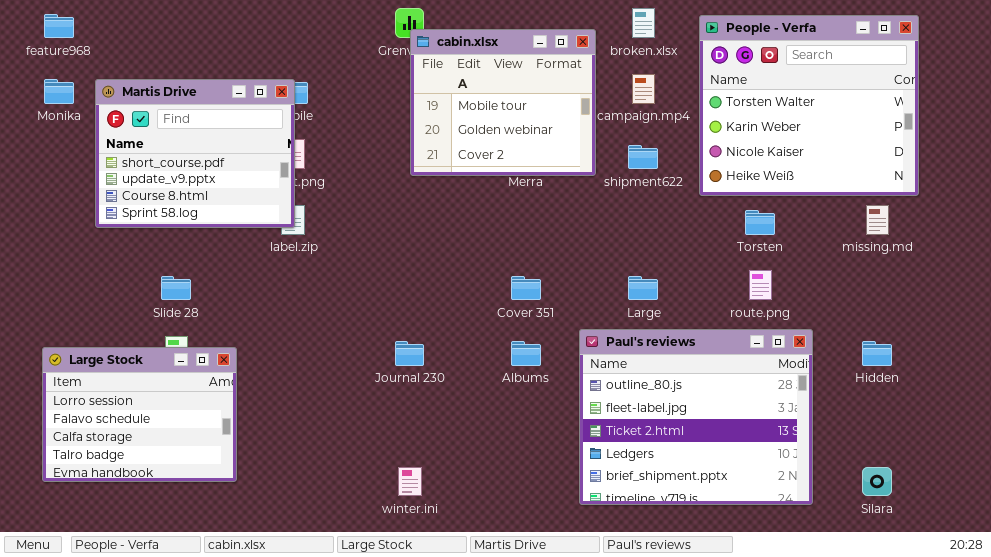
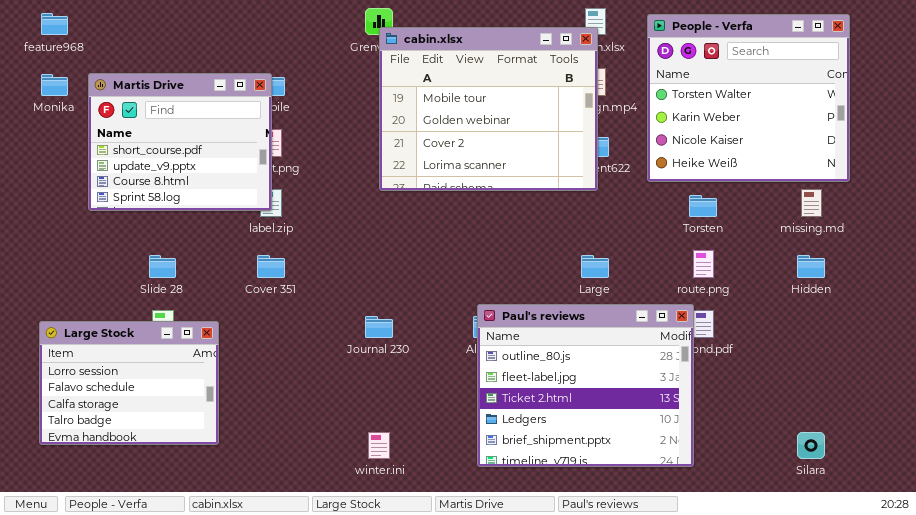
cabin.xlsx: [410,29,596,176] -> [379,27,598,191], resized
Cover 351: [511,276,541,300] -> [257,255,285,278], moved
Paul's reviews: [579,329,813,505] -> [477,304,694,467], moved
Hidden: [862,341,892,366] -> [797,255,825,278], moved

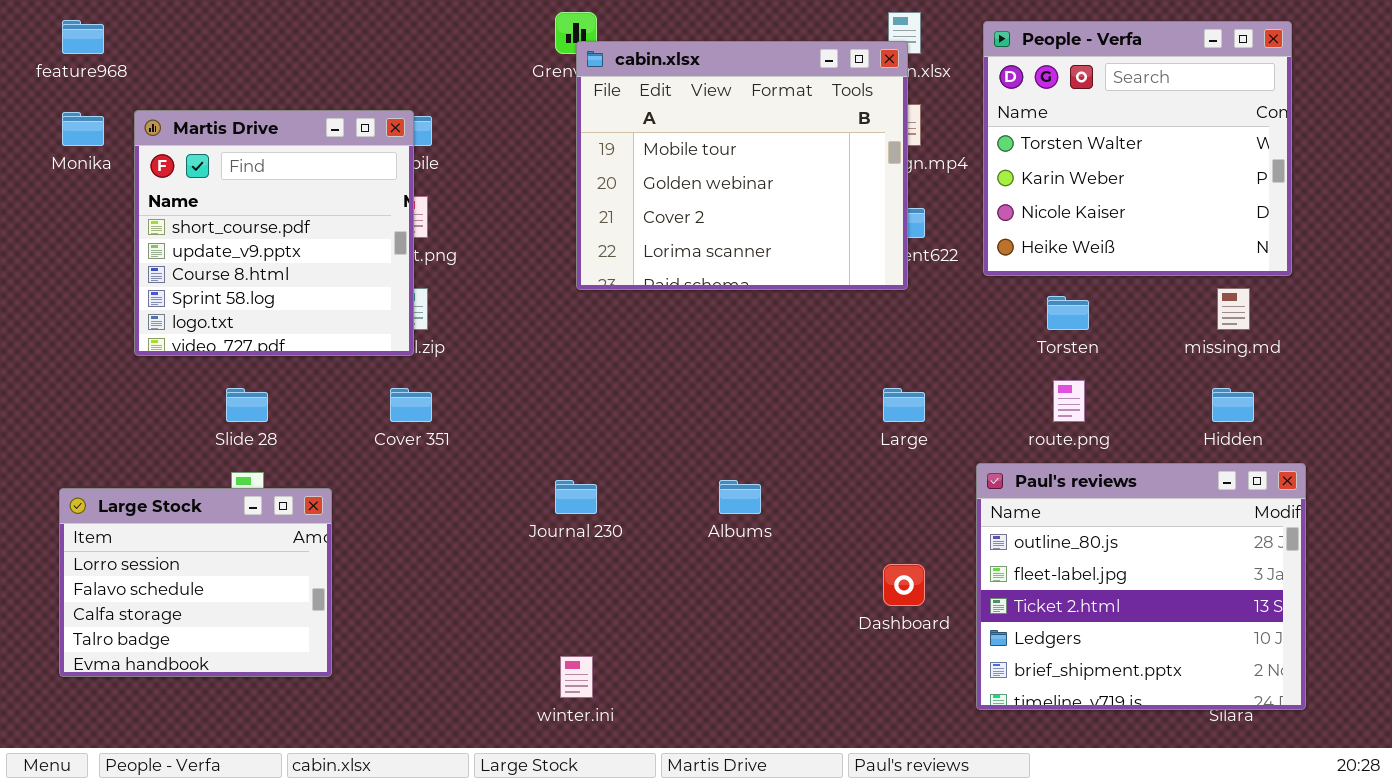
Martis Drive: [88,73,272,211] -> [134,110,414,356], resized
Paul's reviews: [477,304,694,467] -> [976,463,1306,710], moved

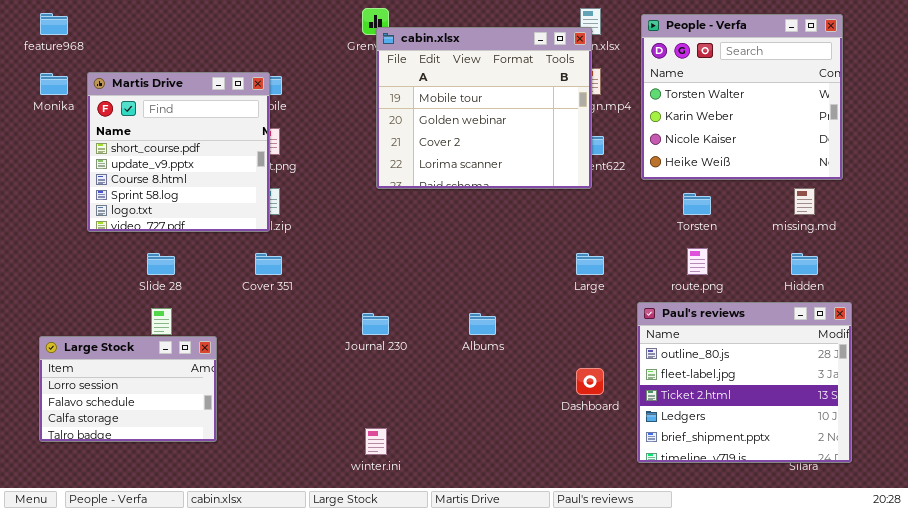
Large Stock: [59,488,332,677] -> [39,336,217,442], resized

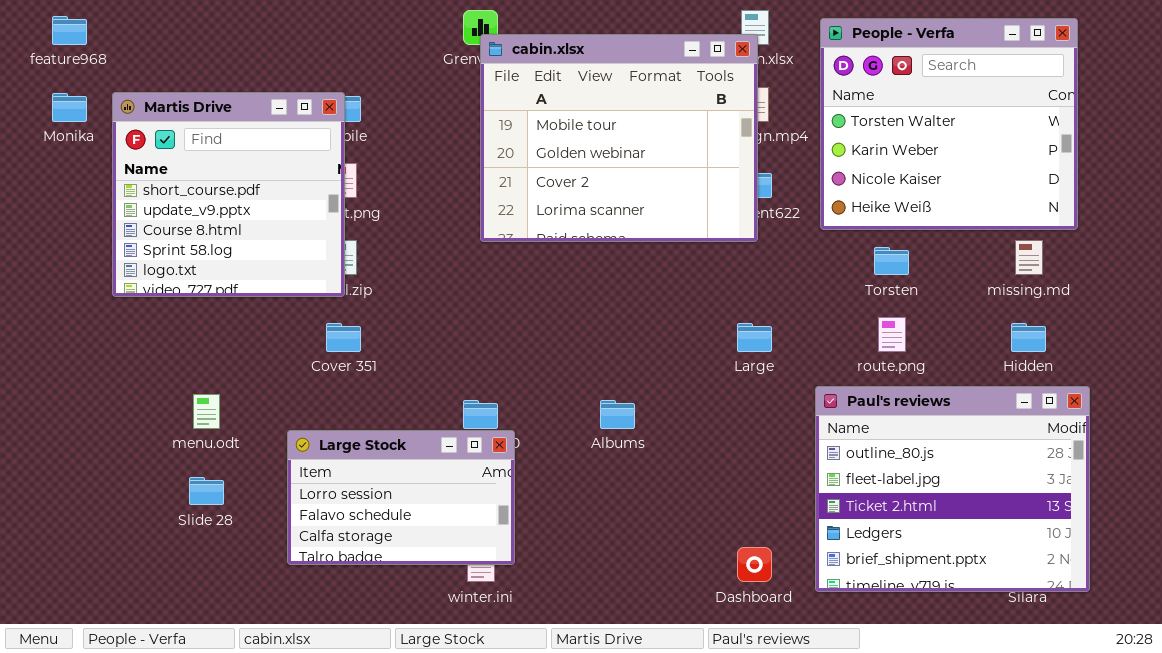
Slide 28: [147,253,175,275] -> [189,477,224,505], moved
Large Stock: [39,336,217,442] -> [287,430,515,565], moved
Dashboard: [576,368,604,395] -> [737,547,772,582], moved

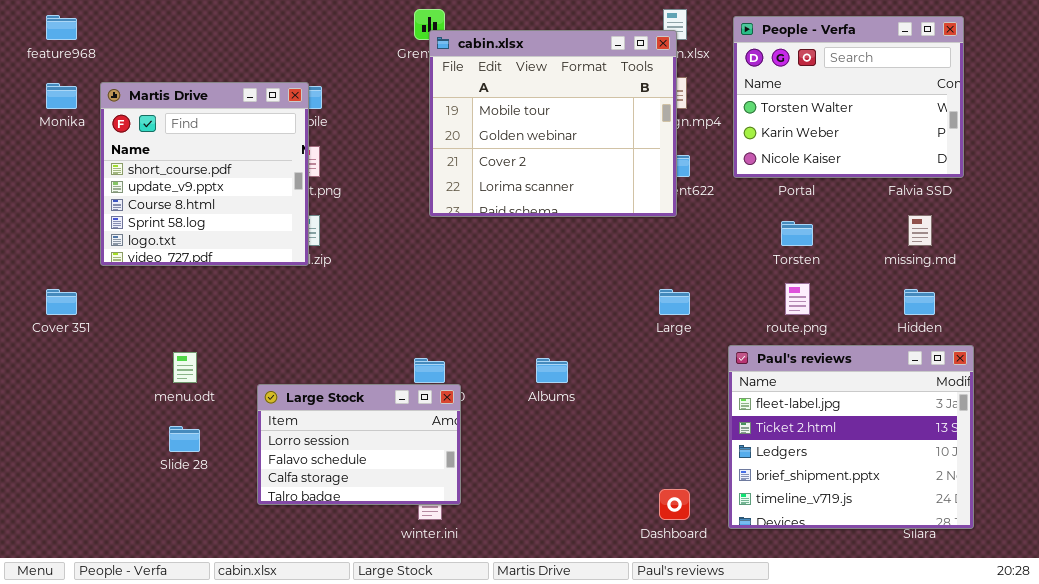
People - Verfa: [820,18,1078,230] -> [733,16,964,178], resized
Cover 351: [326,323,361,352] -> [46,289,77,315], moved
Paul's reviews: [815,386,1090,592] -> [728,345,974,529], scrolled down 1 row

